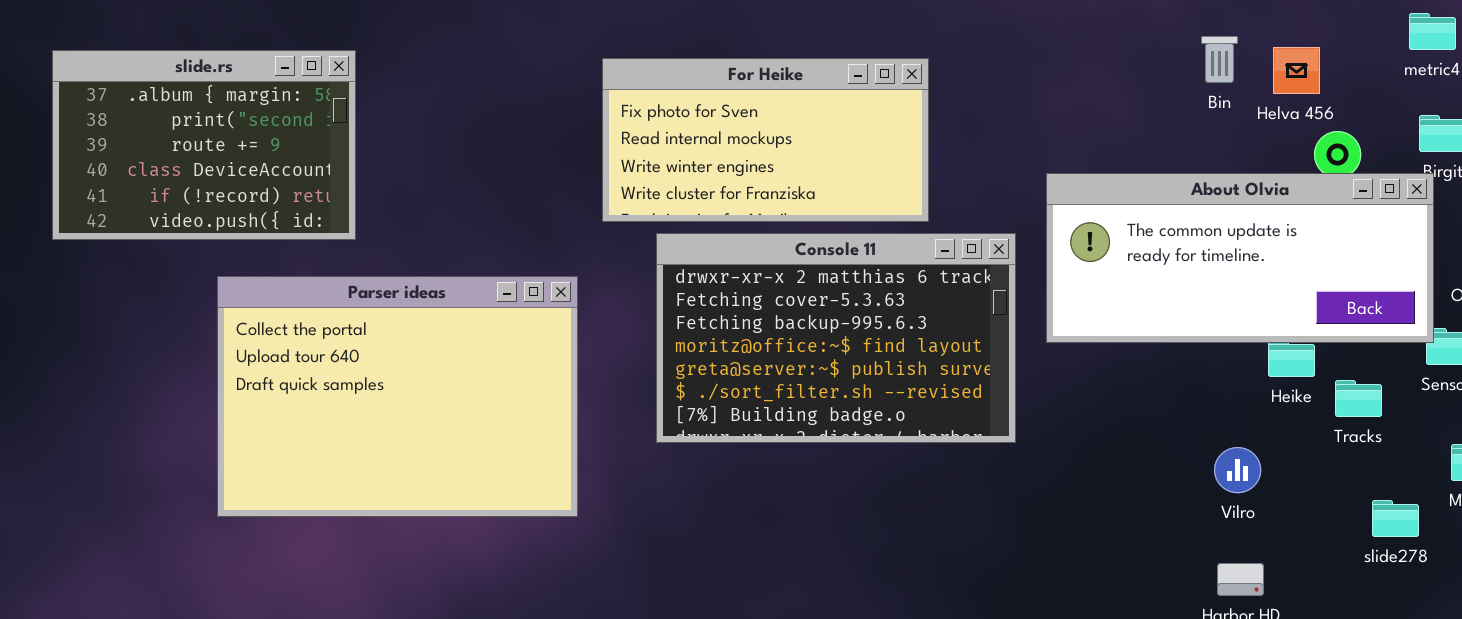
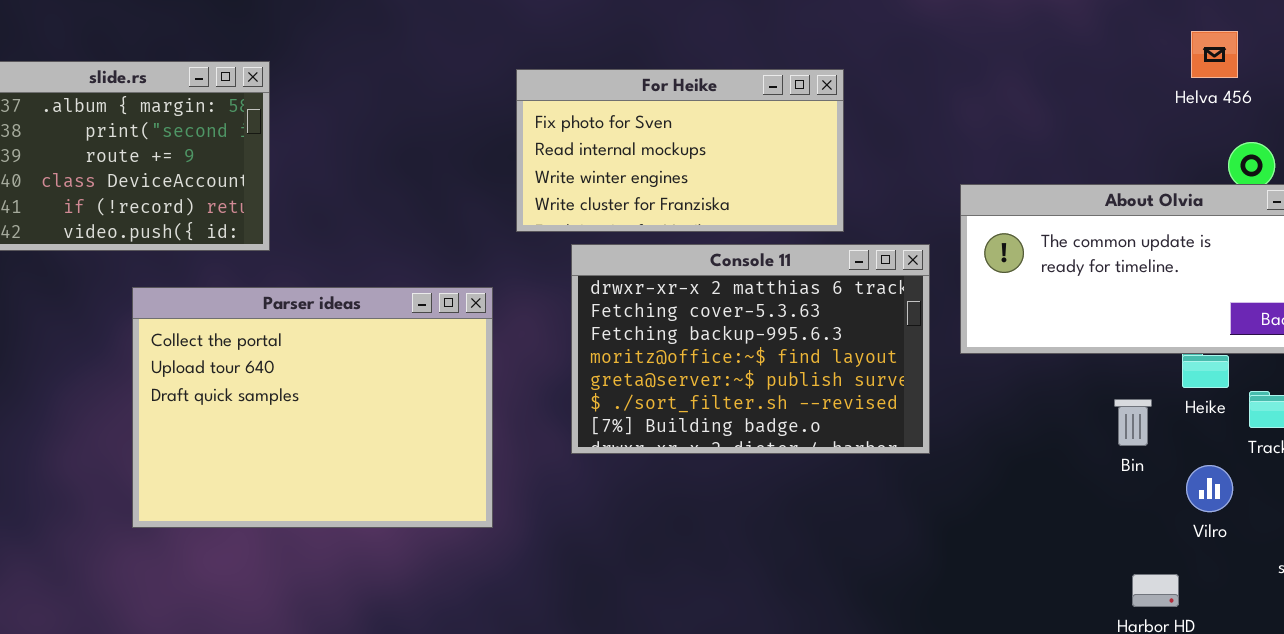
Bin: [1201,36,1238,83] -> [1114,399,1152,446], moved
Helva 456: [1273,47,1320,94] -> [1191,31,1238,78], moved
Vilro: [1214,447,1261,493] -> [1186,465,1233,512], moved

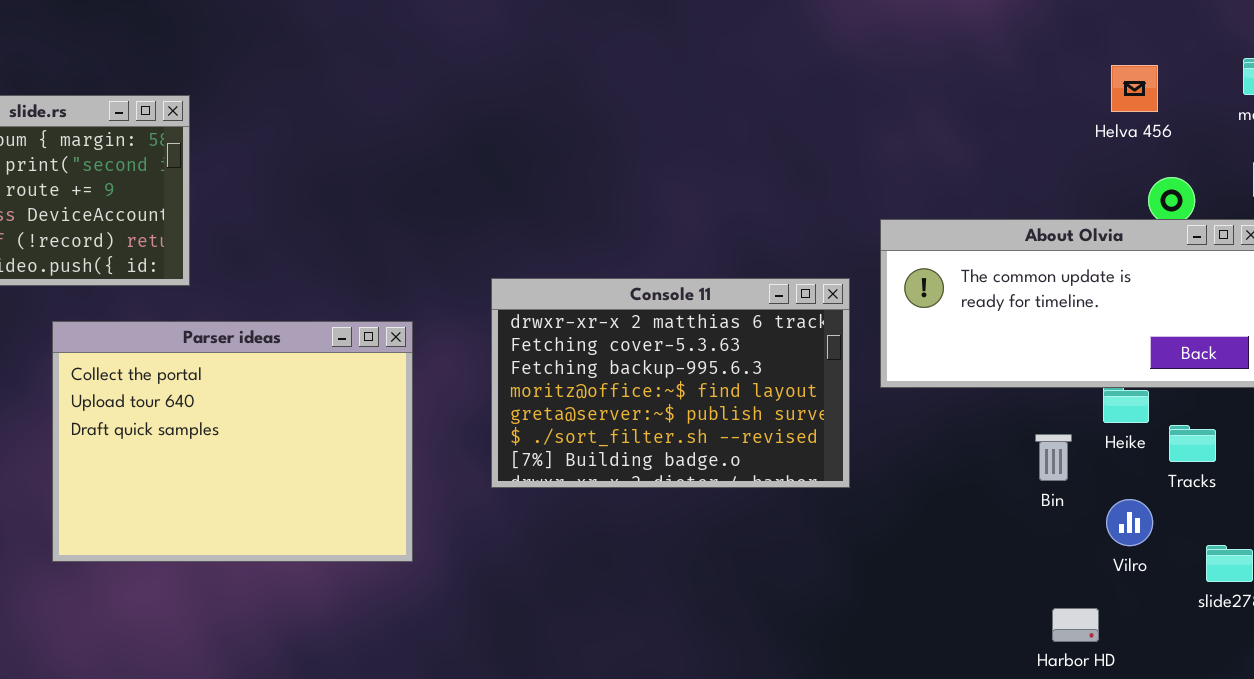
For Heike: [516,69,844,232] -> none, closed

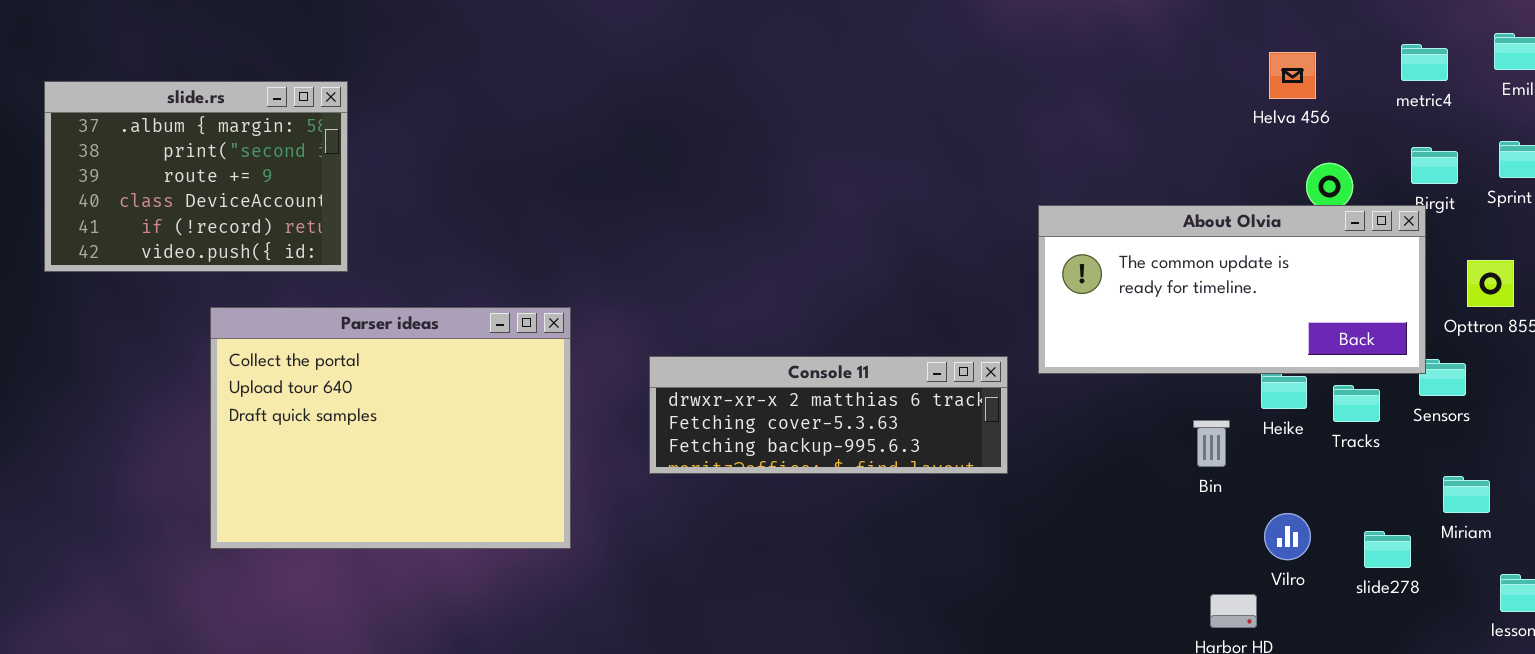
Console 11: [491,278,850,488] -> [649,356,1008,474], resized
Tracks: [1169,425,1216,462] -> [1333,385,1380,422], moved
Vilro: [1106,499,1153,546] -> [1264,513,1311,560], moved

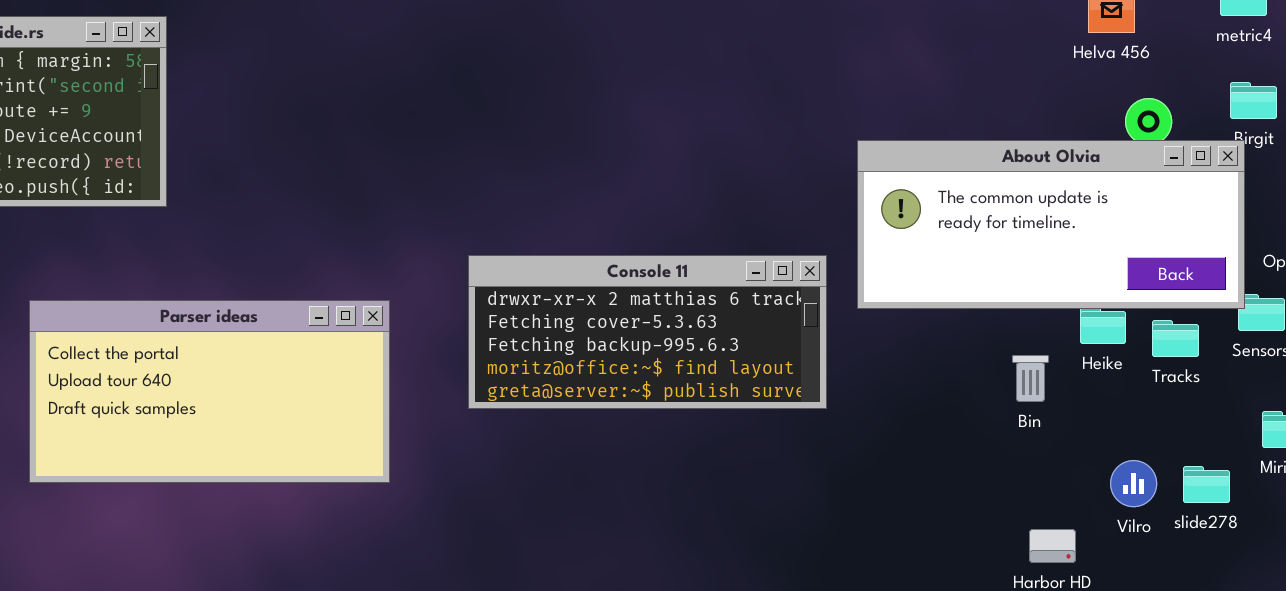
Parser ideas: [210,307,571,549] -> [29,300,390,483], resized
Console 11: [649,356,1008,474] -> [468,255,827,409], resized
Vilro: [1264,513,1311,560] -> [1110,460,1157,507], moved

